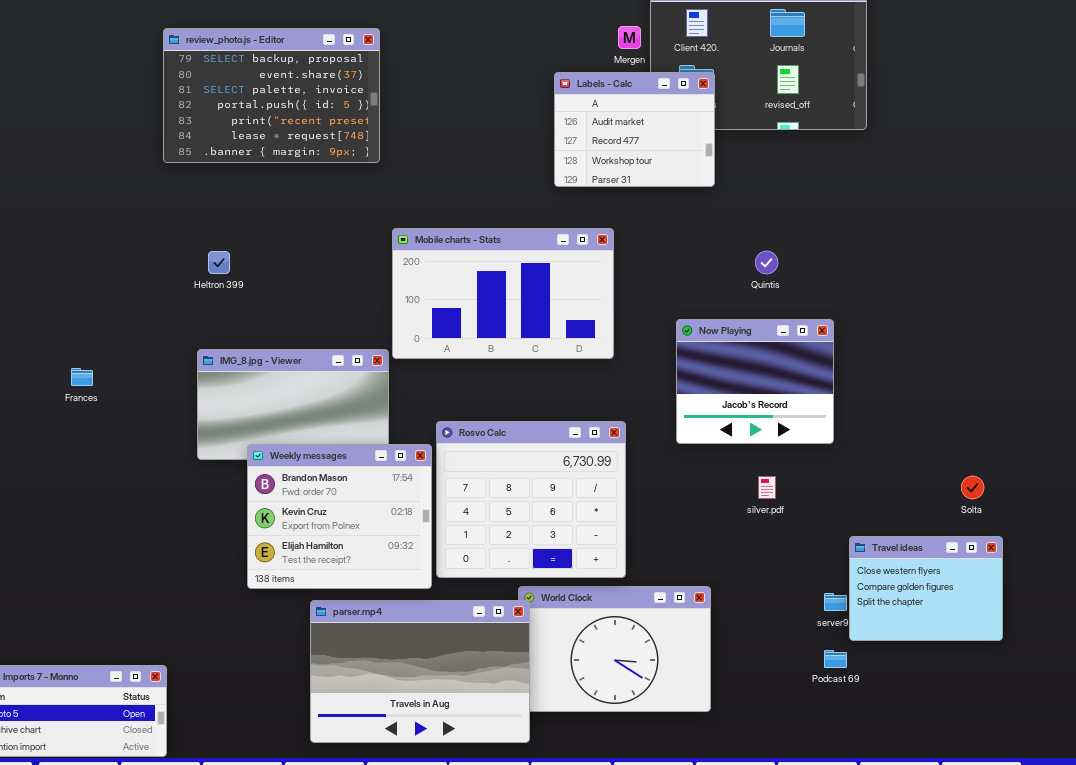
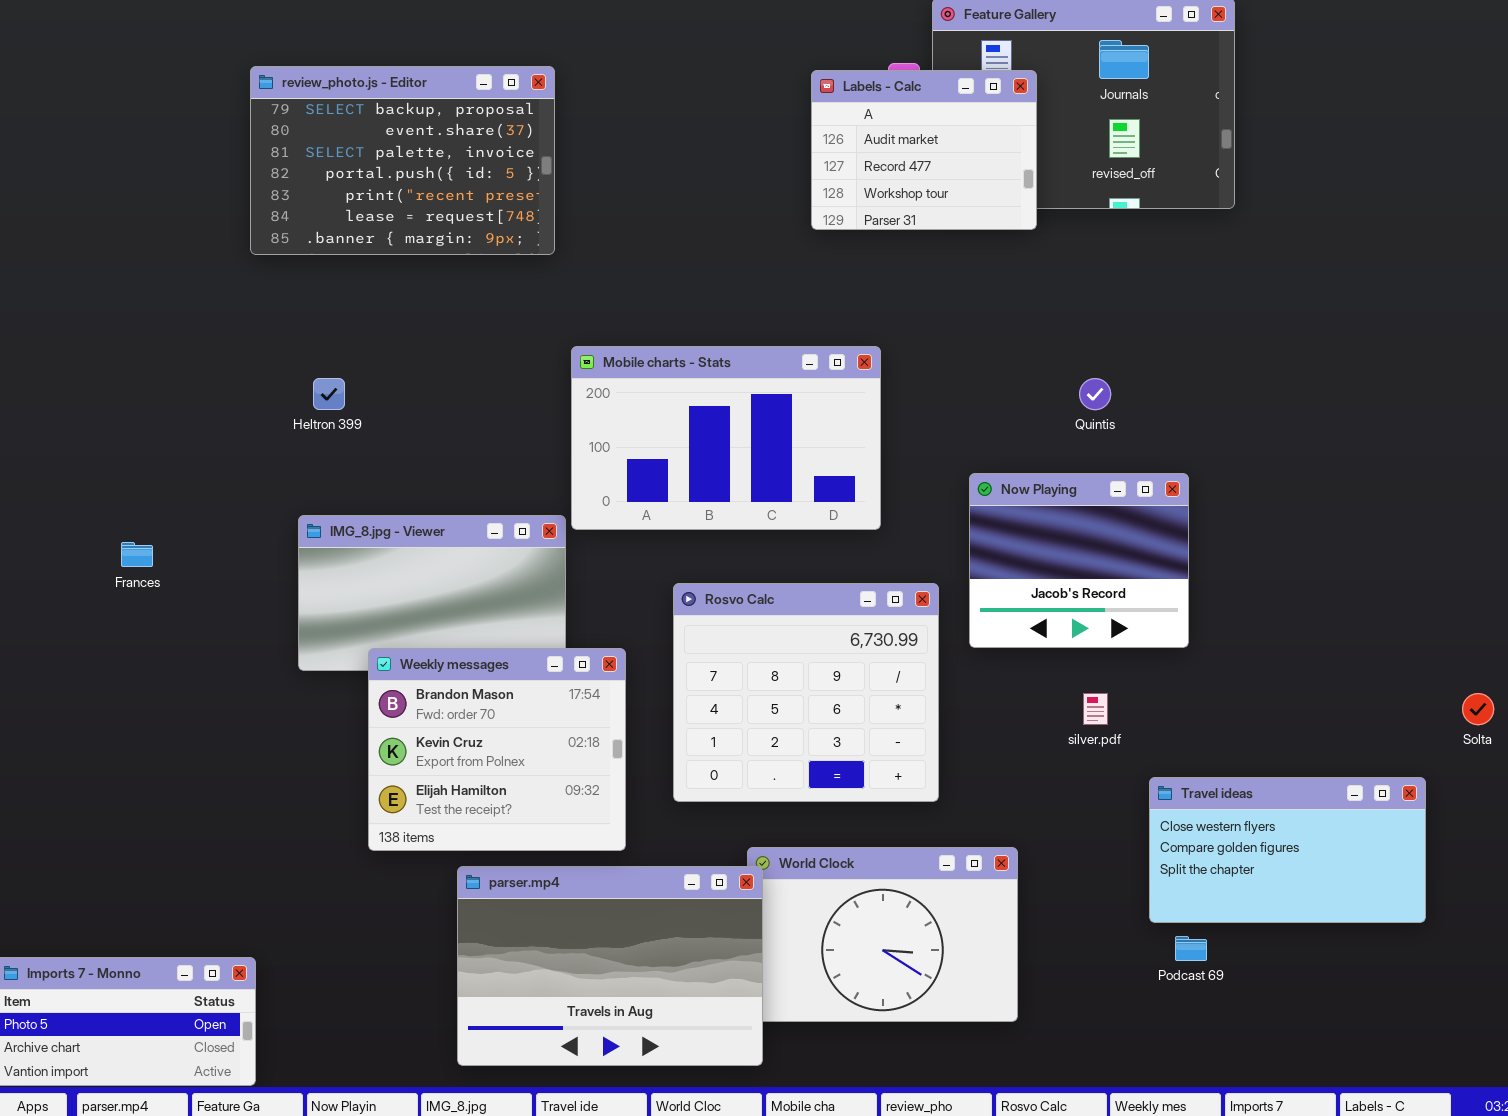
Labels - Calc: [554,72,715,187] -> [811,70,1037,230], moved
Rosvo Calc: [436,421,626,578] -> [673,583,939,802], moved
Solta: [961,476,984,499] -> [1462,693,1494,725], moved
Travel ideas: [849,536,1003,641] -> [1149,777,1426,923], resized

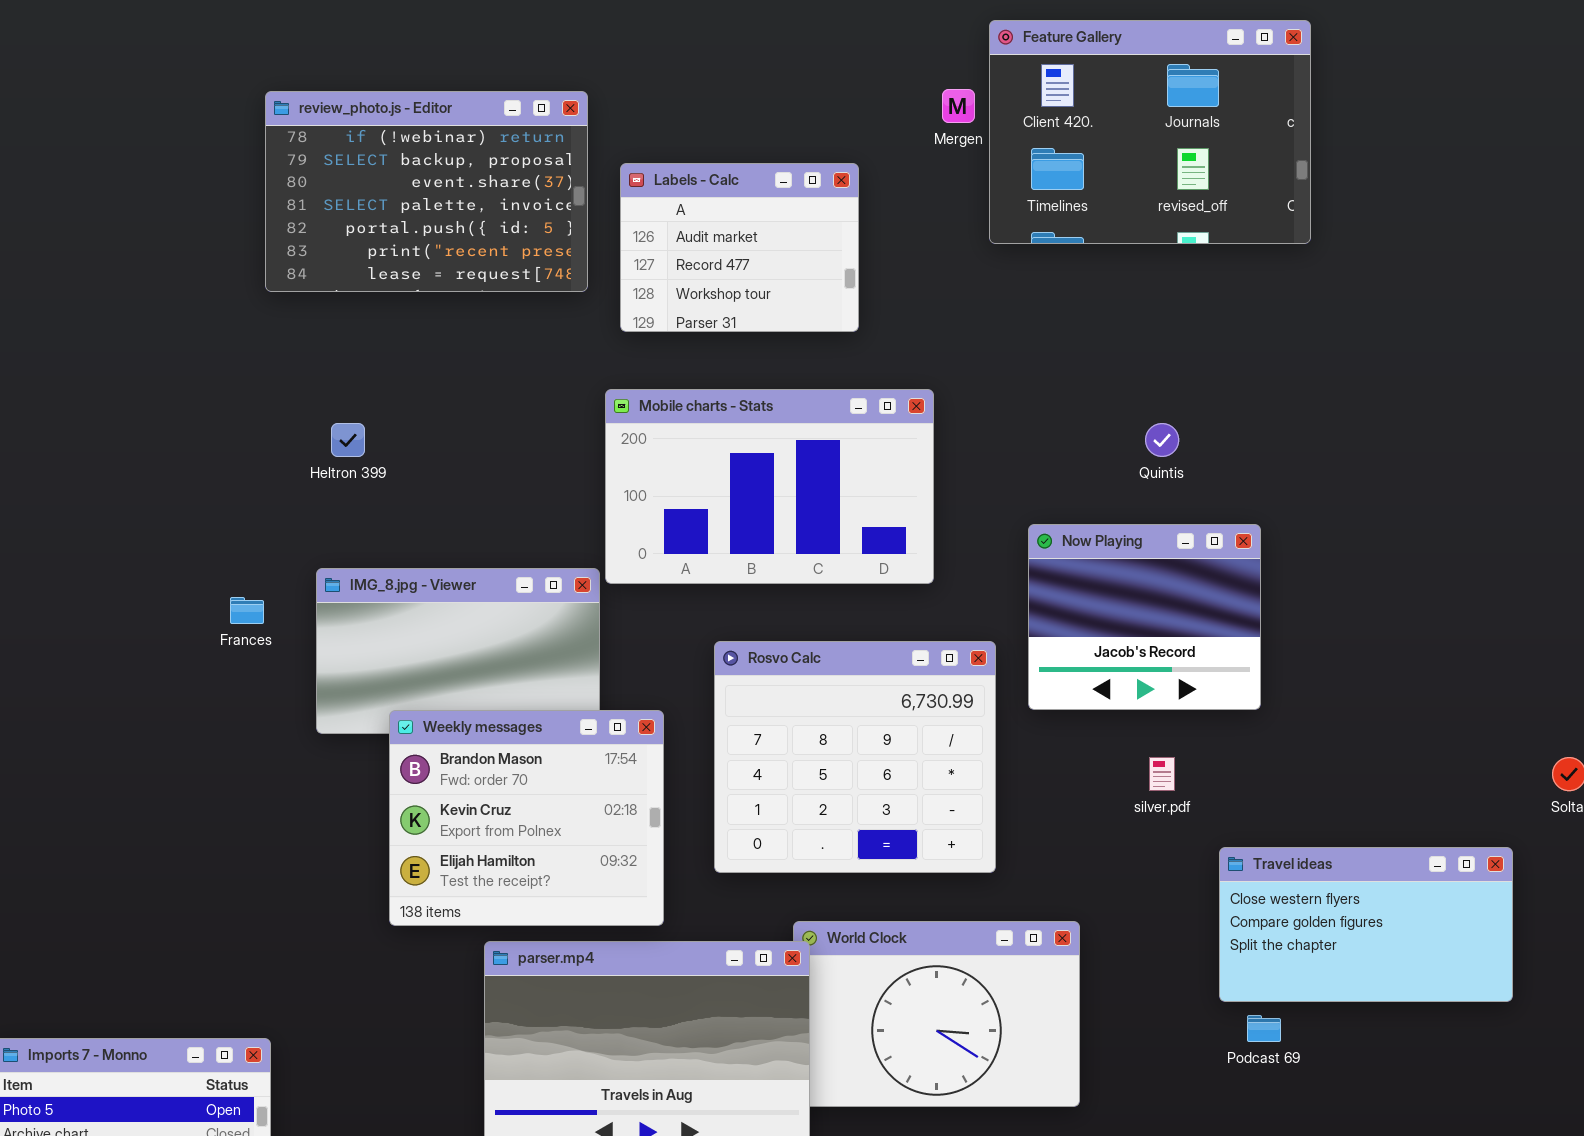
review_photo.js - Editor: [250,66,555,255] -> [265,91,588,292], scrolled up 1 row
Labels - Calc: [811,70,1037,230] -> [620,163,859,332], moved
Frances: [121,542,153,567] -> [230,597,264,624], moved

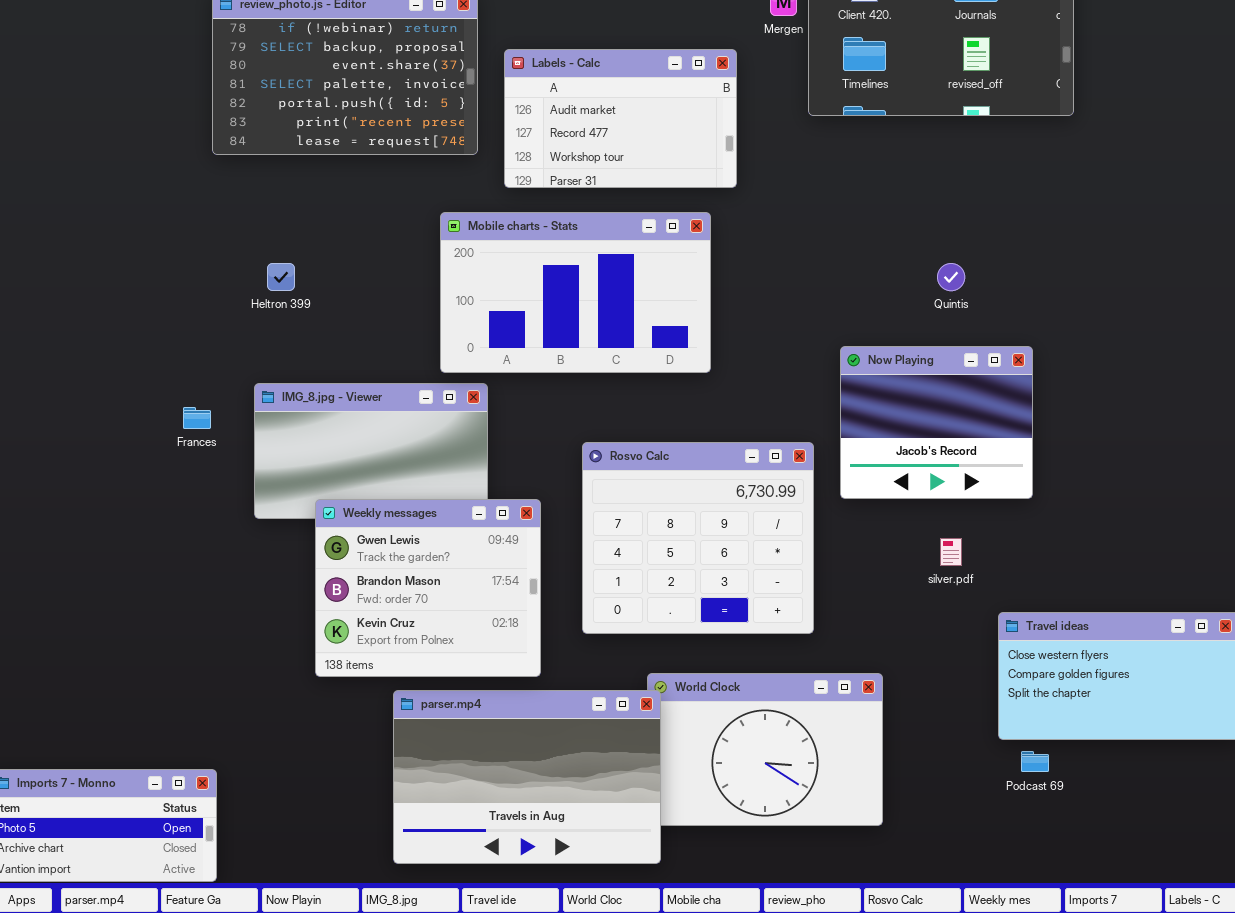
Labels - Calc: [620,163,859,332] -> [504,49,737,188], resized
Mobile charts - Stats: [605,389,934,584] -> [440,212,711,373], moved
Weekly messages: [389,710,664,926] -> [315,499,541,677], scrolled up 1 row

